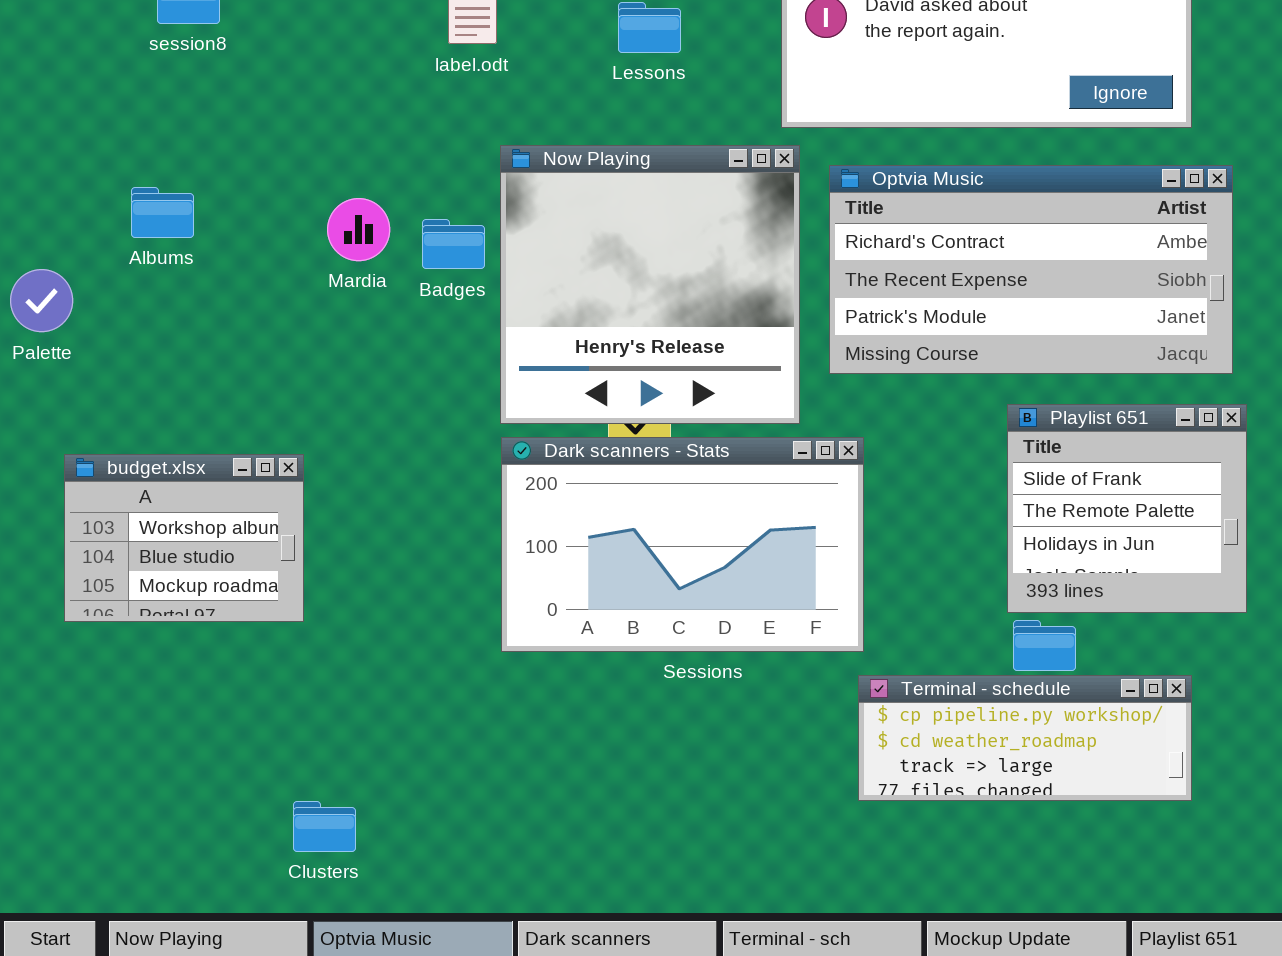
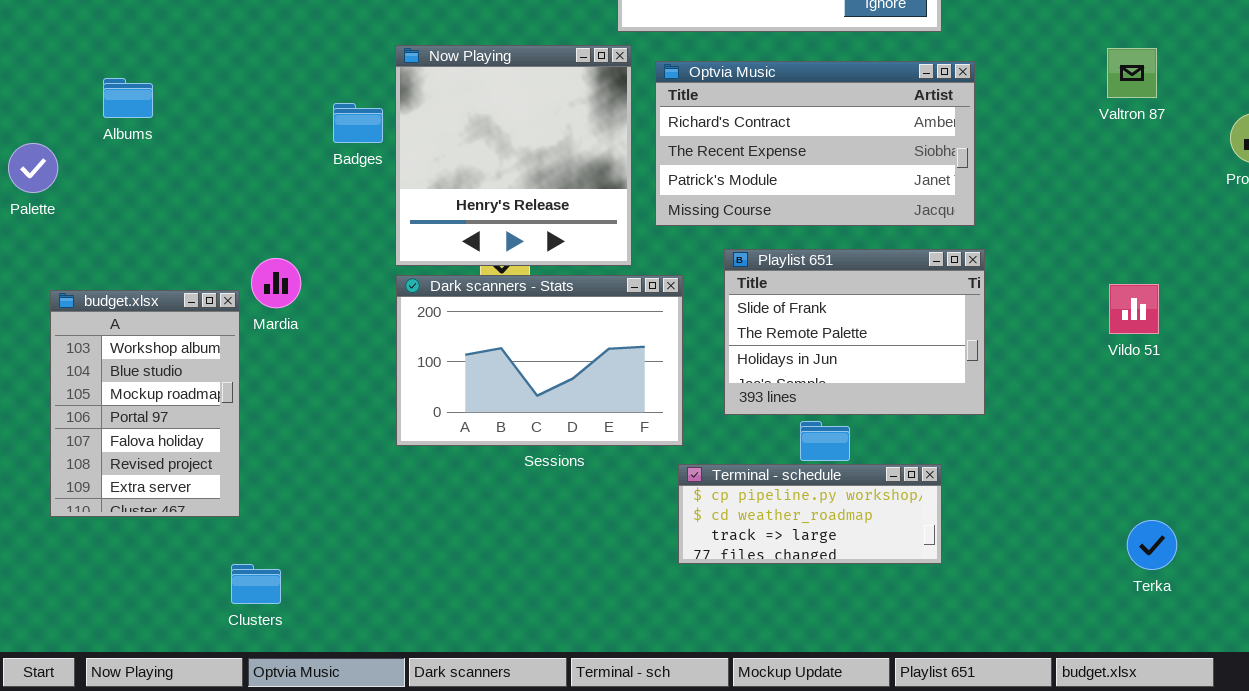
Mardia: [327,198,390,261] -> [251,258,301,308], moved
Playlist 651: [1007,404,1247,613] -> [724,249,985,415], resized
budget.xlsx: [64,454,304,622] -> [50,290,240,517], resized

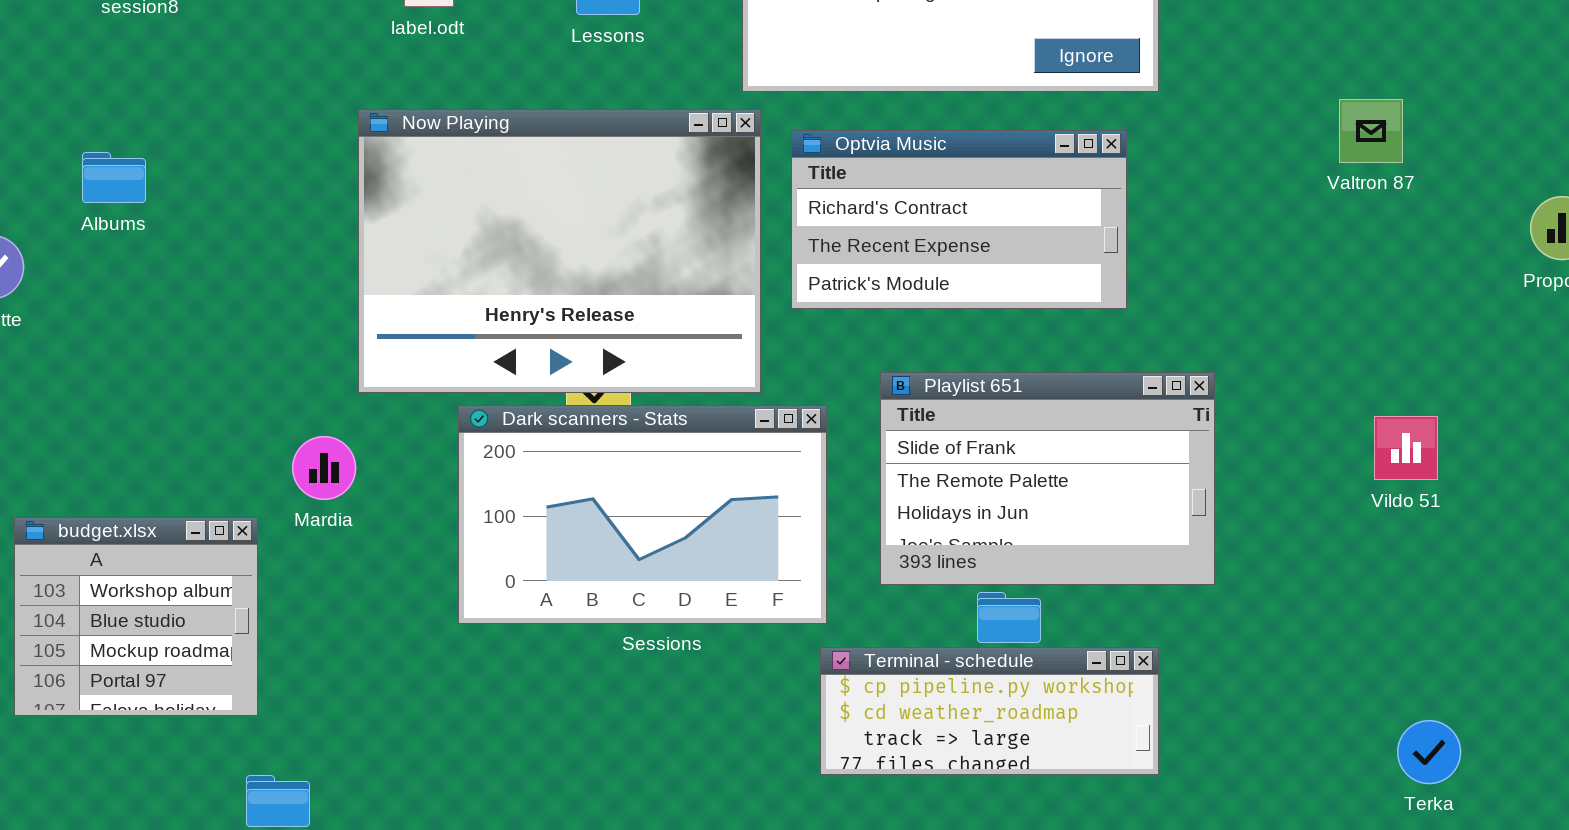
Now Playing: [395,45,632,266] -> [358,109,761,393], resized
Valtron 87: [1107,48,1157,98] -> [1339,99,1403,163], moved
Optvia Music: [655,61,975,226] -> [791,130,1127,309], resized
Mardia: [251,258,301,308] -> [292,436,356,500], moved
budget.xlsx: [50,290,240,517] -> [14,517,258,716], resized

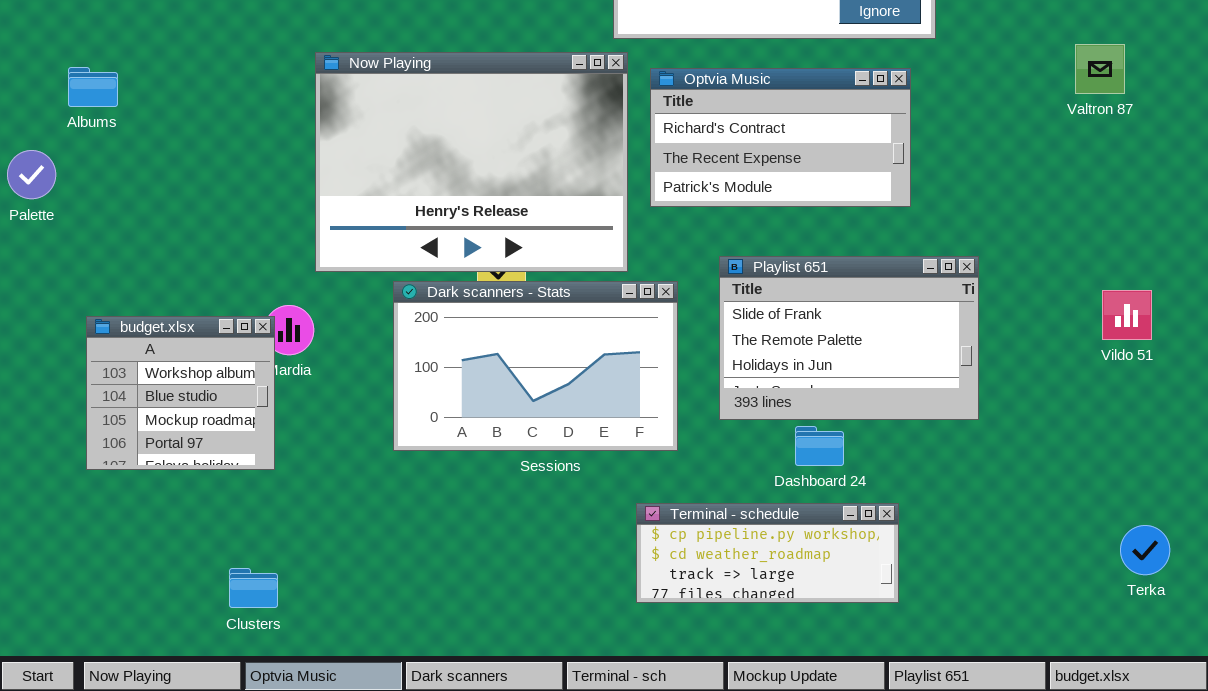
Albums: [82,152,146,203] -> [68,67,118,107], moved
budget.xlsx: [14,517,258,716] -> [86,316,275,470], moved
Terminal - schedule: [820,647,1159,775] -> [636,503,899,603], moved

